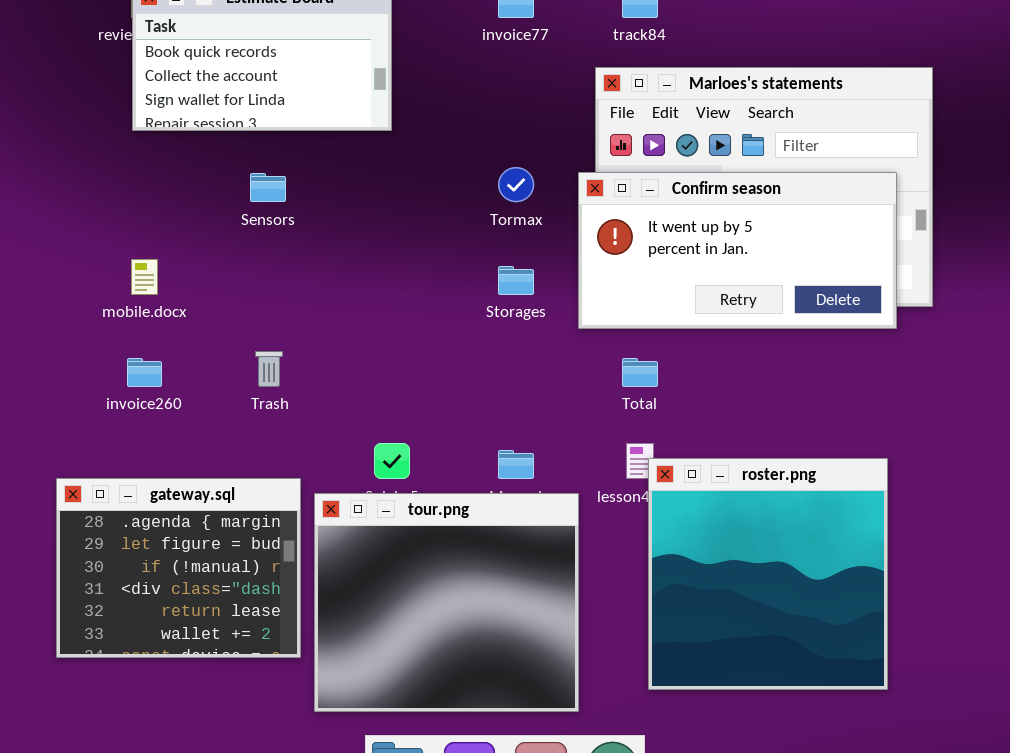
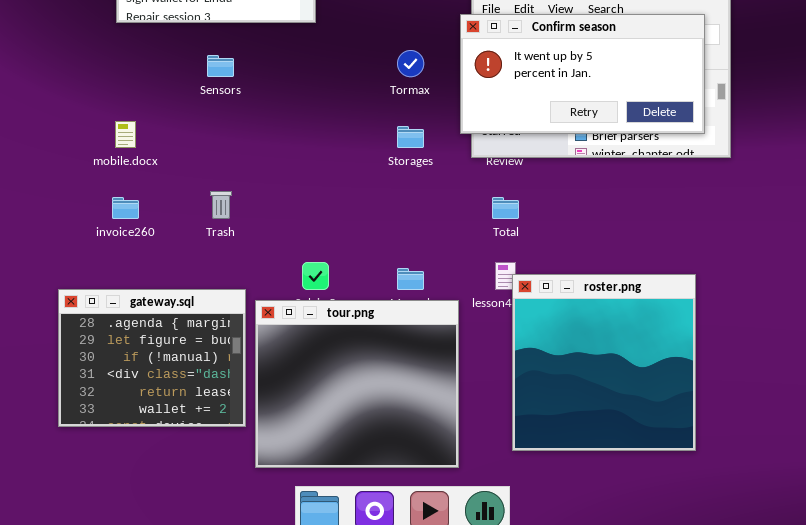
Confirm season: [578,172,897,329] -> [460,14,705,134], moved

